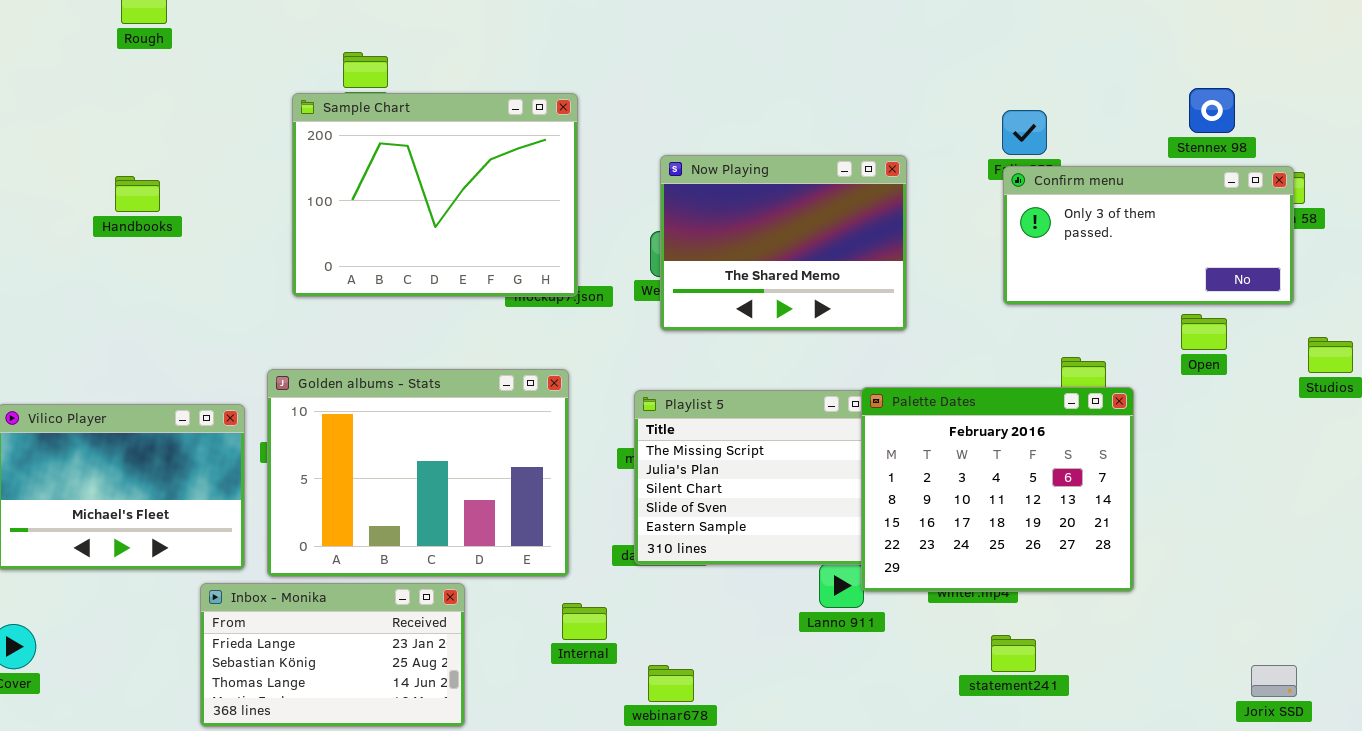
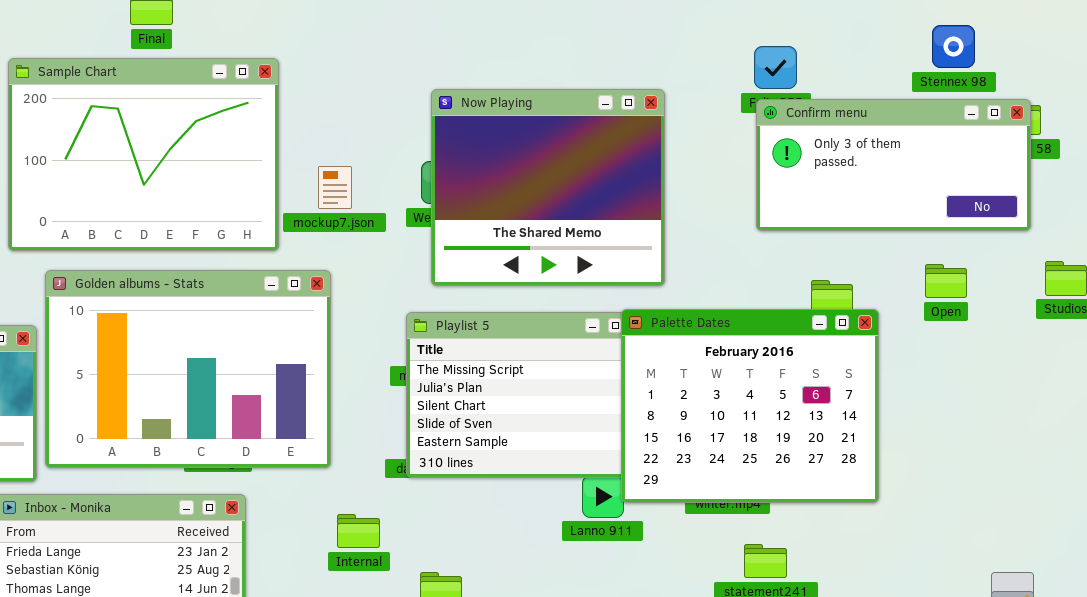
Sample Chart: [292,93,578,297] -> [8,58,279,251], moved
Now Playing: [660,155,907,331] -> [431,89,665,286], resized
Open: [1181,314,1227,350] -> [925,264,967,298], moved
Golden albums - Stats: [267,369,569,577] -> [45,270,331,468], moved

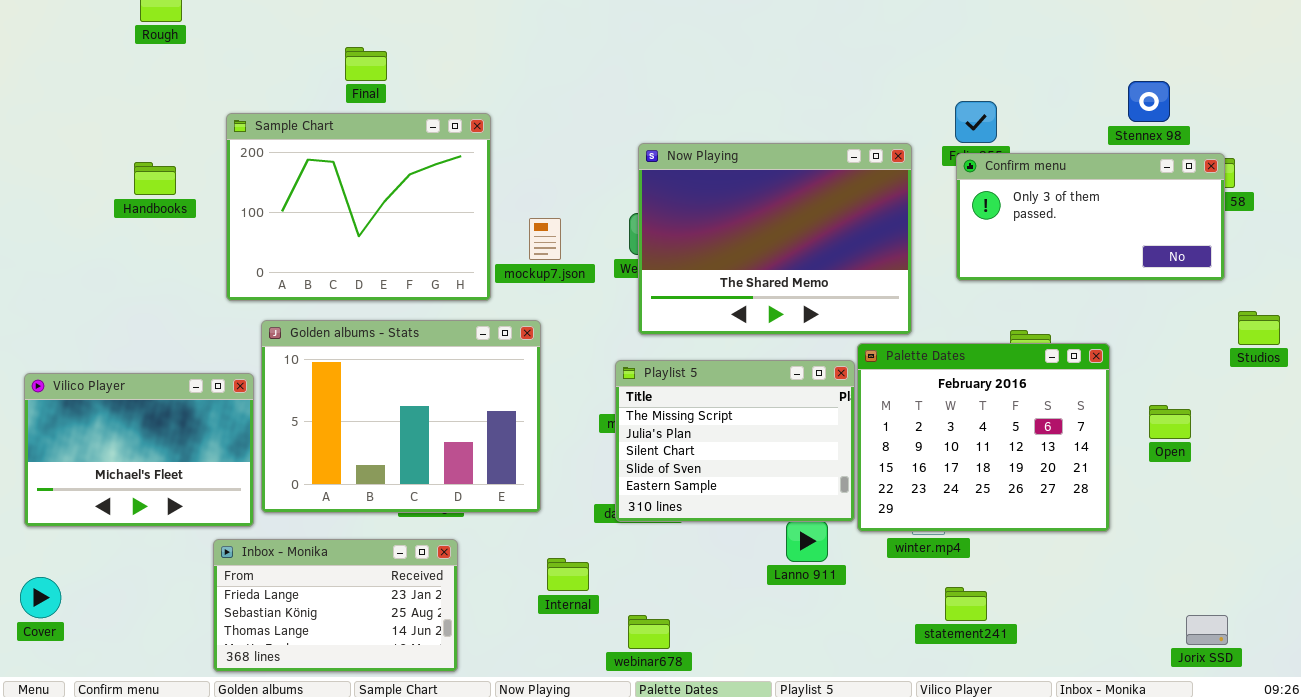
Now Playing: [431,89,665,286] -> [638,143,912,335], resized
Open: [925,264,967,298] -> [1149,405,1191,439], moved
Palette Dates: [621,309,879,503] -> [857,343,1110,532], moved

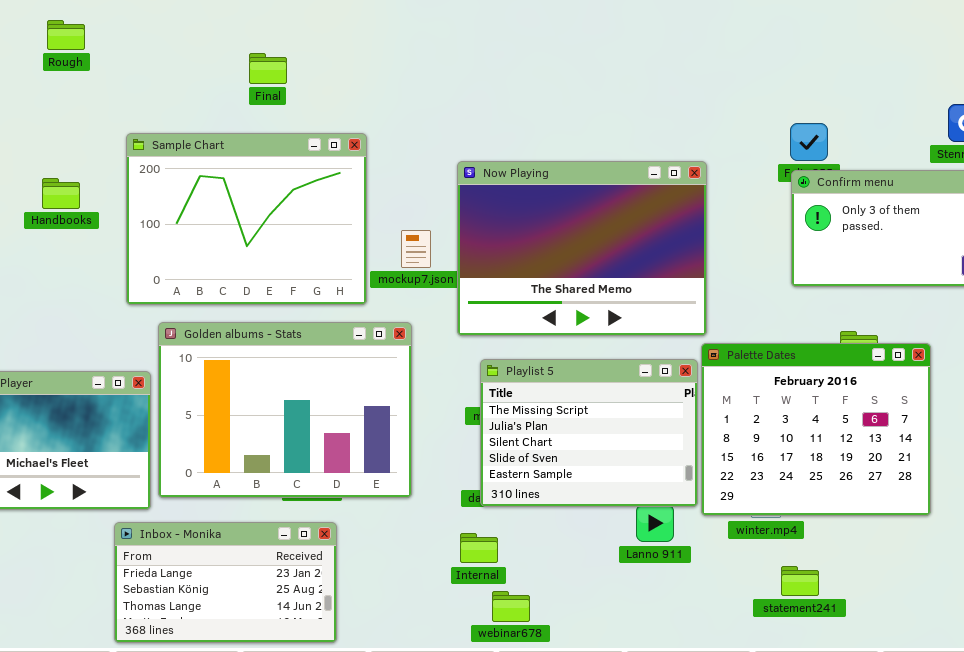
Final: [345,47,387,81] -> [249,53,287,84], moved
Now Playing: [638,143,912,335] -> [457,161,707,336], moved
Internal: [547,558,589,591] -> [460,533,498,563], moved

